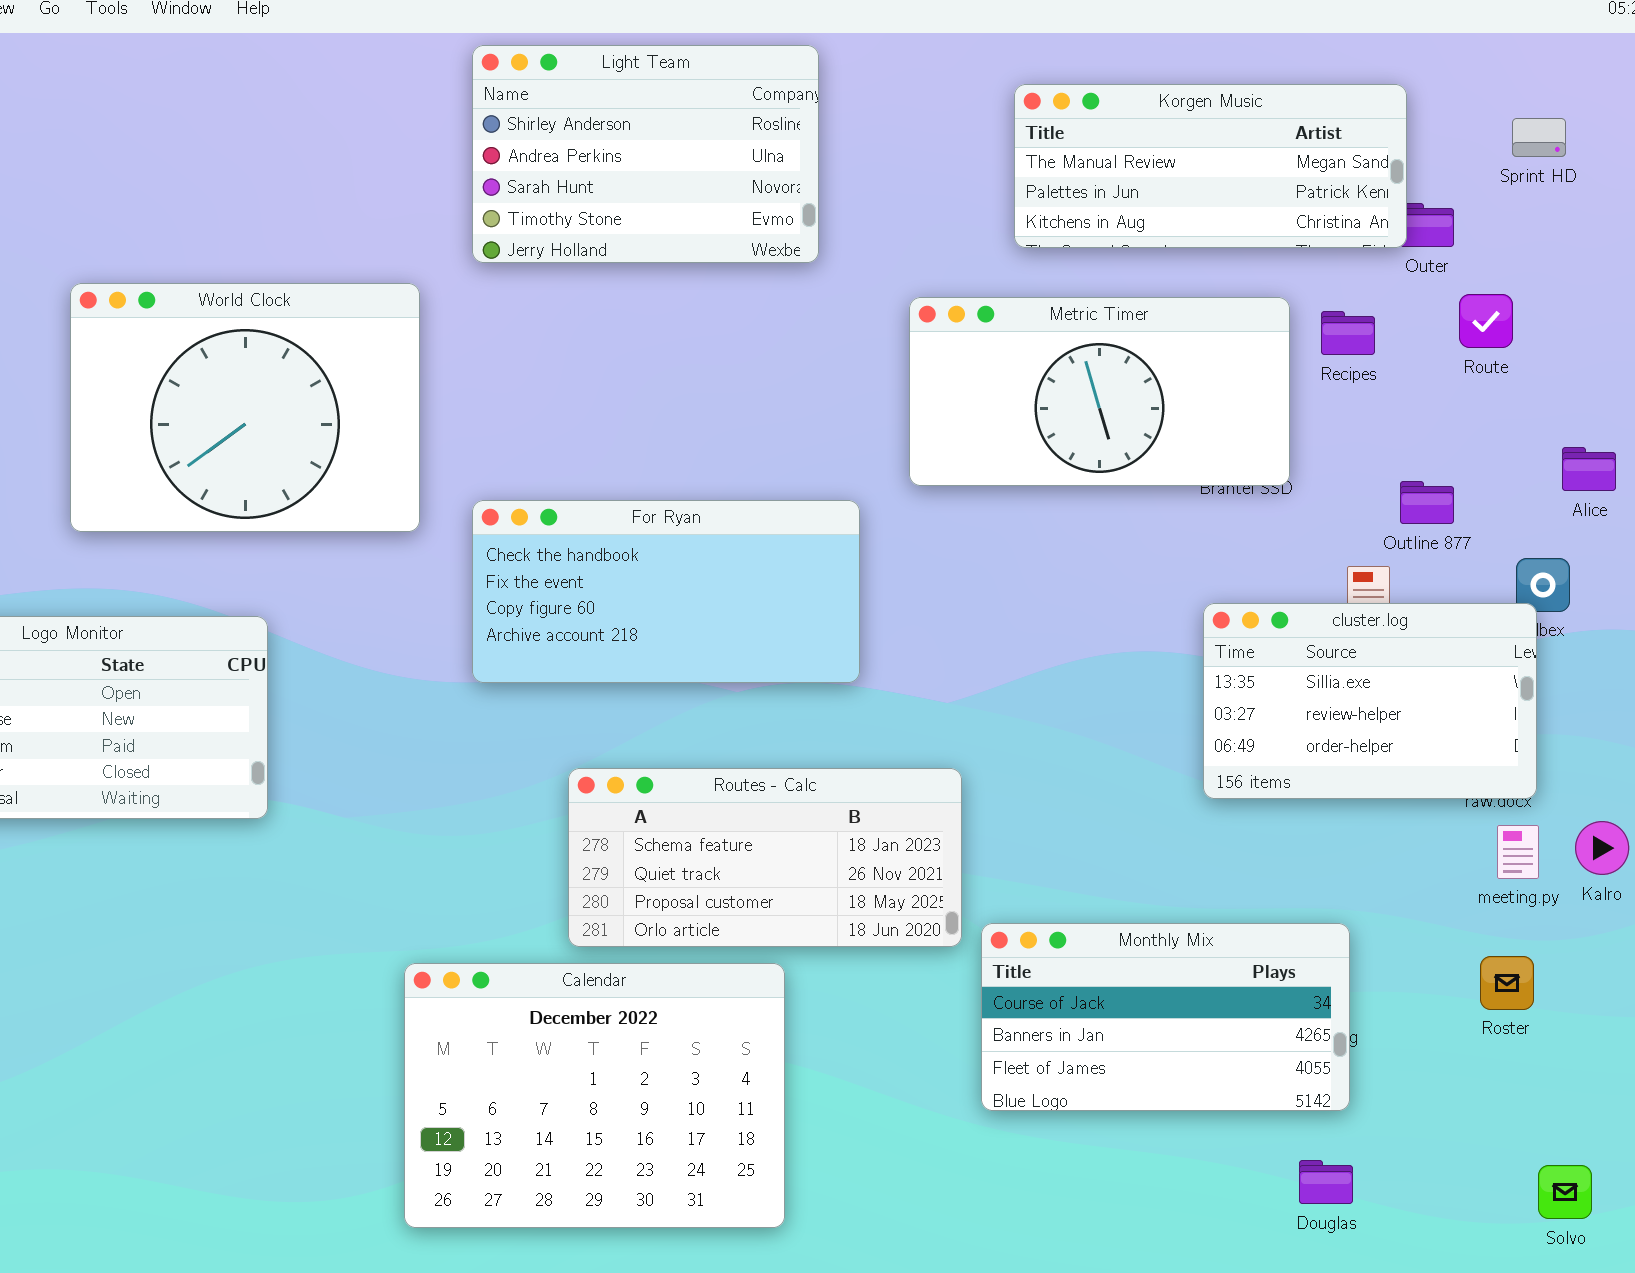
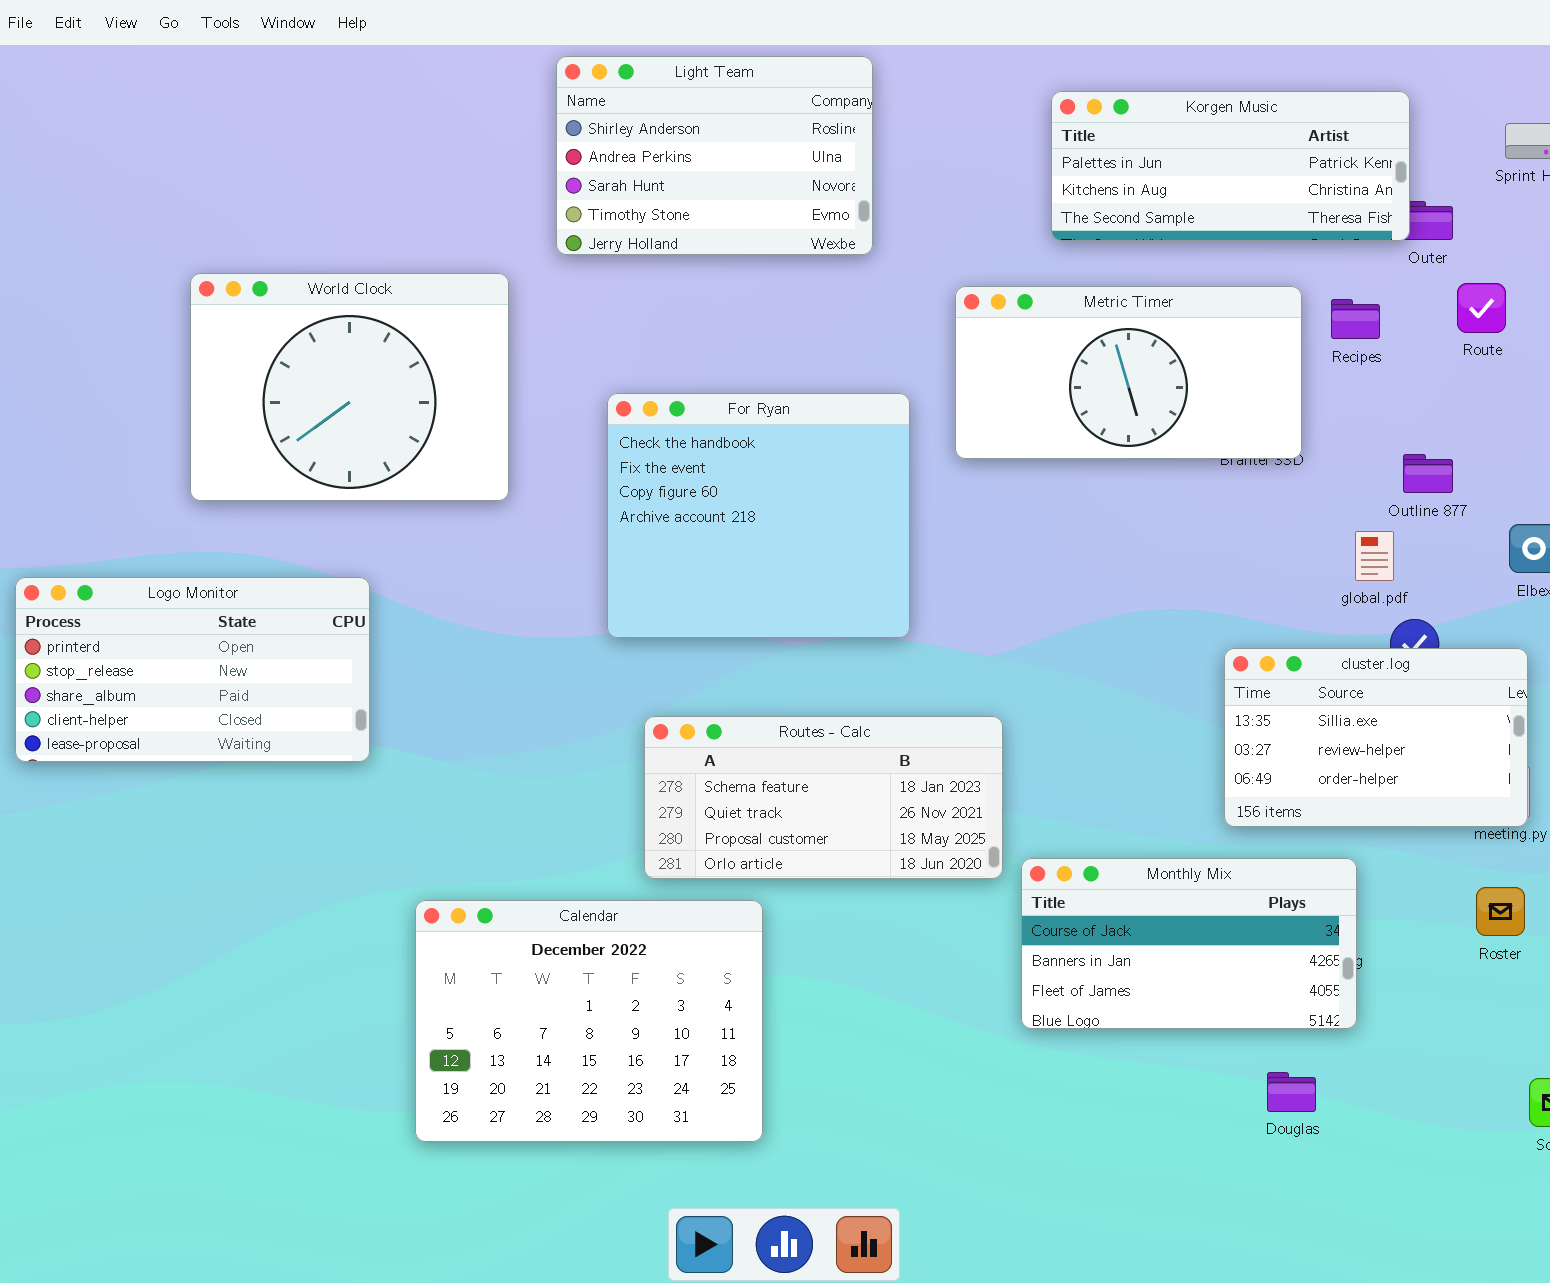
Korgen Music: [1014,84,1407,248] -> [1051,91,1410,241], scrolled down 1 row
For Ryan: [472,500,860,683] -> [607,393,910,638], resized
cluster.log: [1203,603,1537,799] -> [1224,648,1528,827], moved
Calendar: [404,963,785,1228] -> [415,900,763,1142], moved
Douglas: [1299,1160,1353,1204] -> [1267,1072,1316,1112], moved

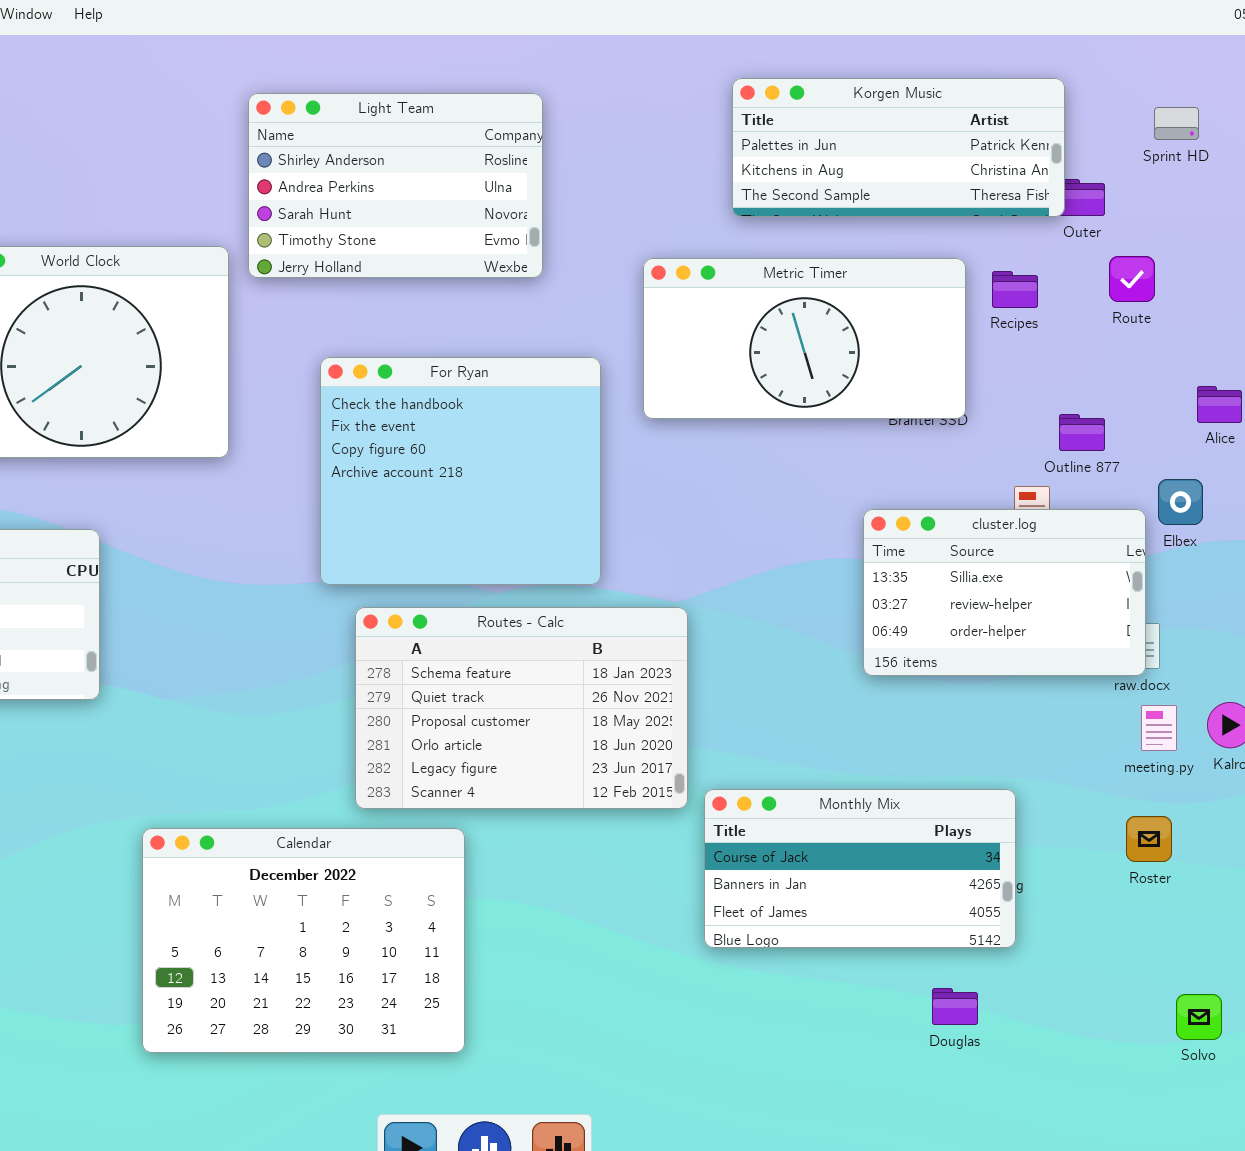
Light Team: [556,56,873,255] -> [248,93,543,278], moved
cluster.log: [1224,648,1528,827] -> [863,509,1146,676], moved
Routes - Calc: [644,716,1003,879] -> [355,607,688,809], resized

